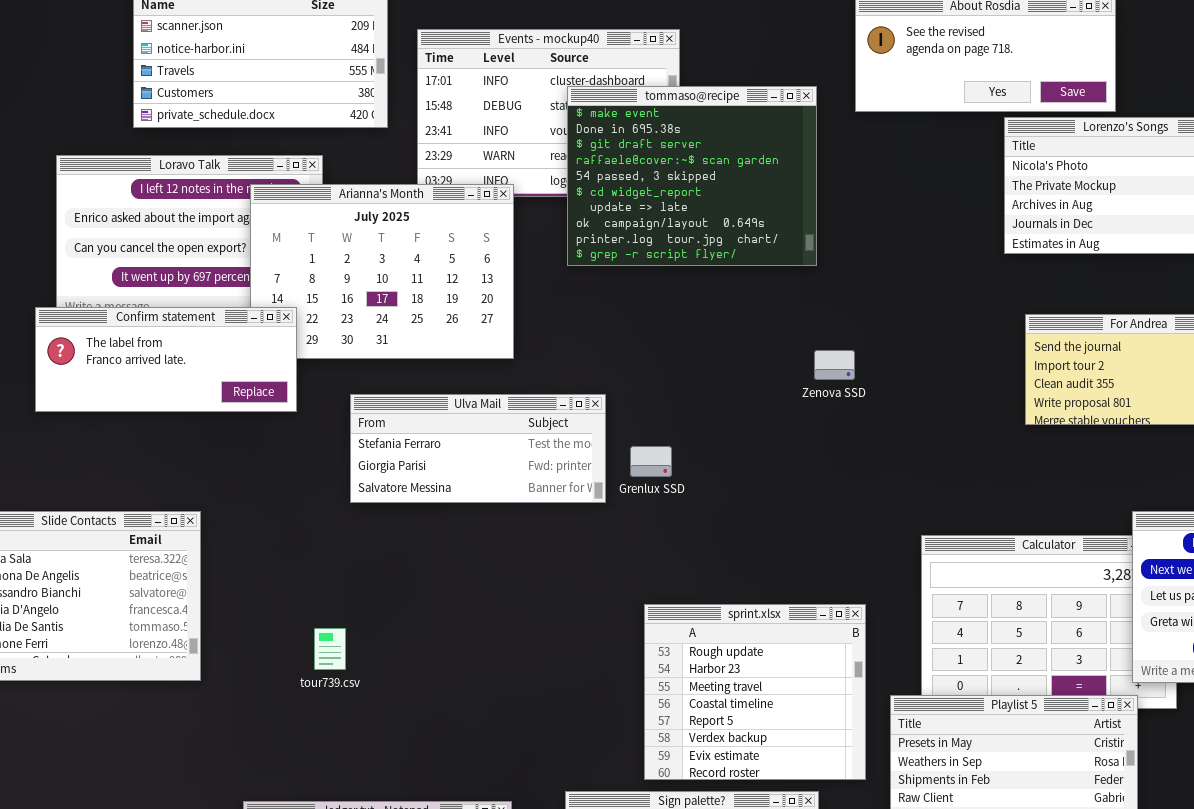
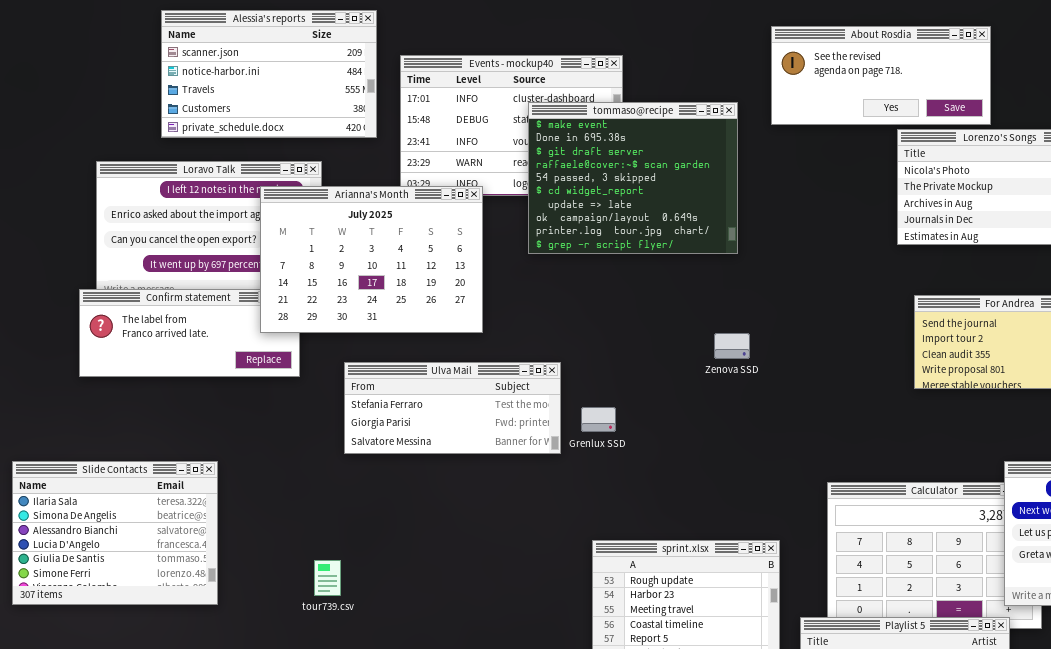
Arianna's Month: [250,184,514,359] -> [260,186,483,333], raised
Zenova SSD: [814,350,855,380] -> [714,333,750,359], moved

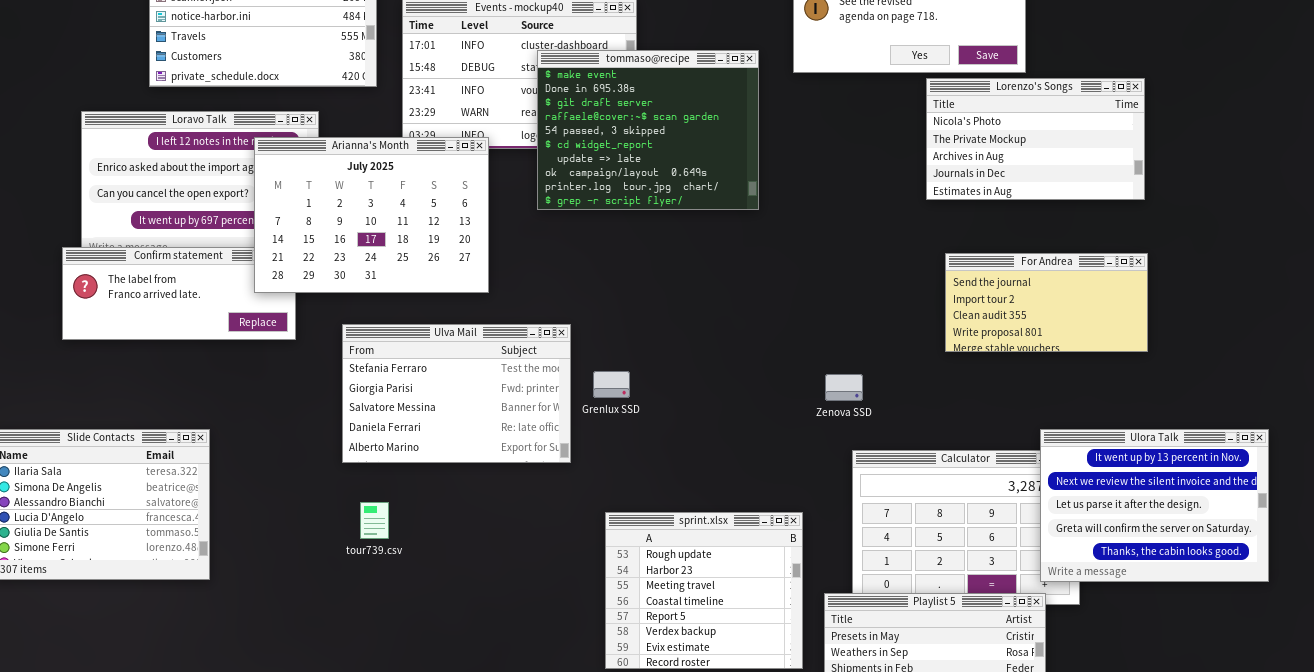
Zenova SSD: [714,333,750,359] -> [825,374,863,401], moved
Ulva Mail: [344,362,561,454] -> [342,324,571,463], resized
tour739.csv: [314,560,341,596] -> [360,502,389,539], moved

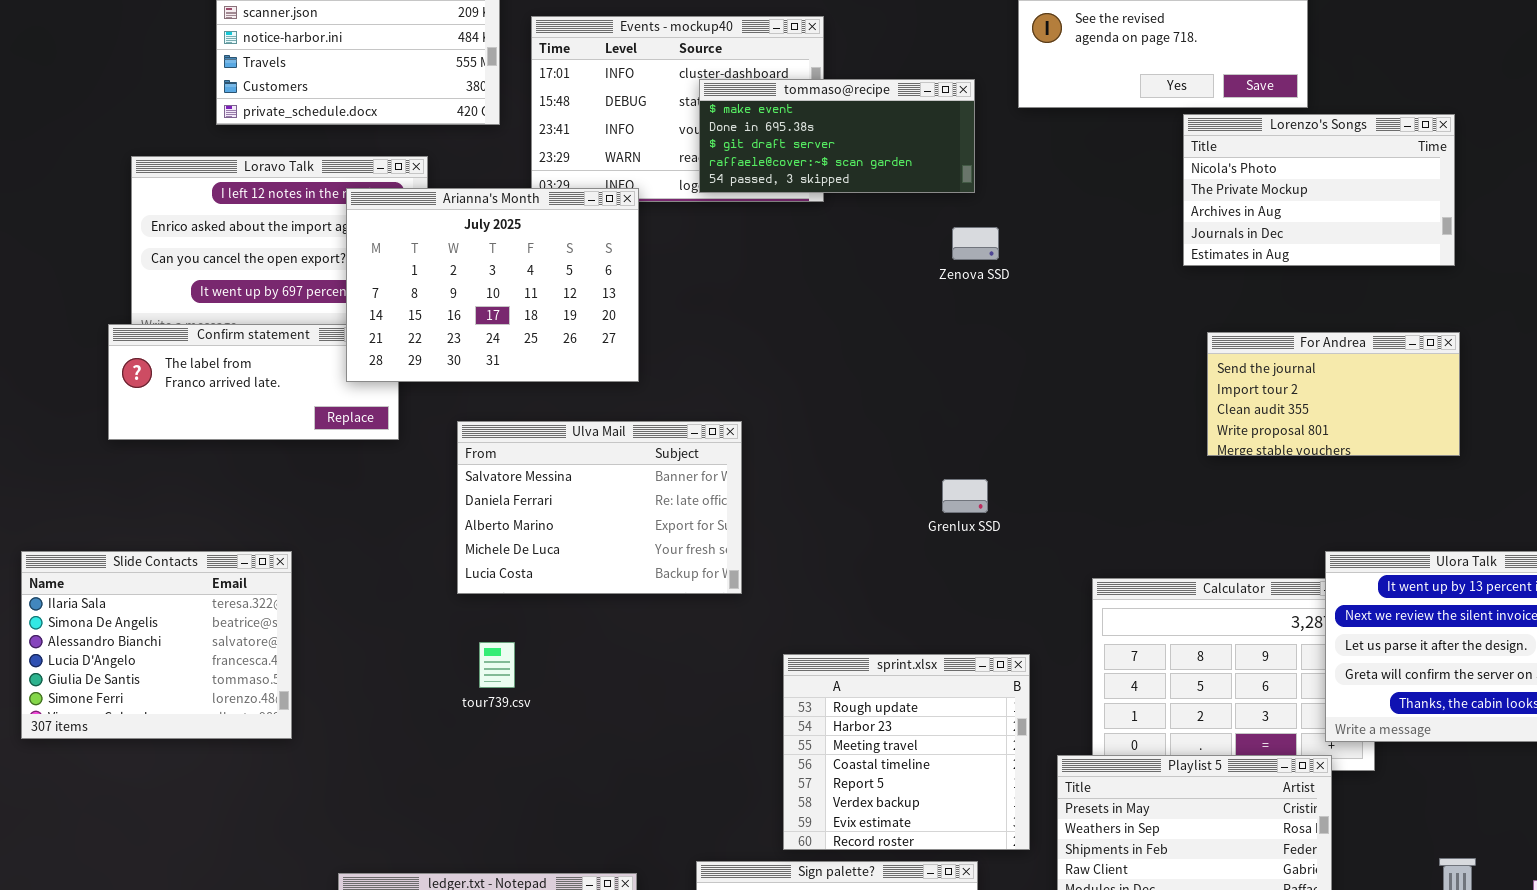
tommaso@recipe: [537,50,759,210] -> [699,79,975,193], resized
Ulva Mail: [342,324,571,463] -> [457,421,742,594], scrolled down 2 rows
Grenlux SSD: [593,371,630,398] -> [942,479,988,513], moved
Zenova SSD: [825,374,863,401] -> [952,227,999,260], moved

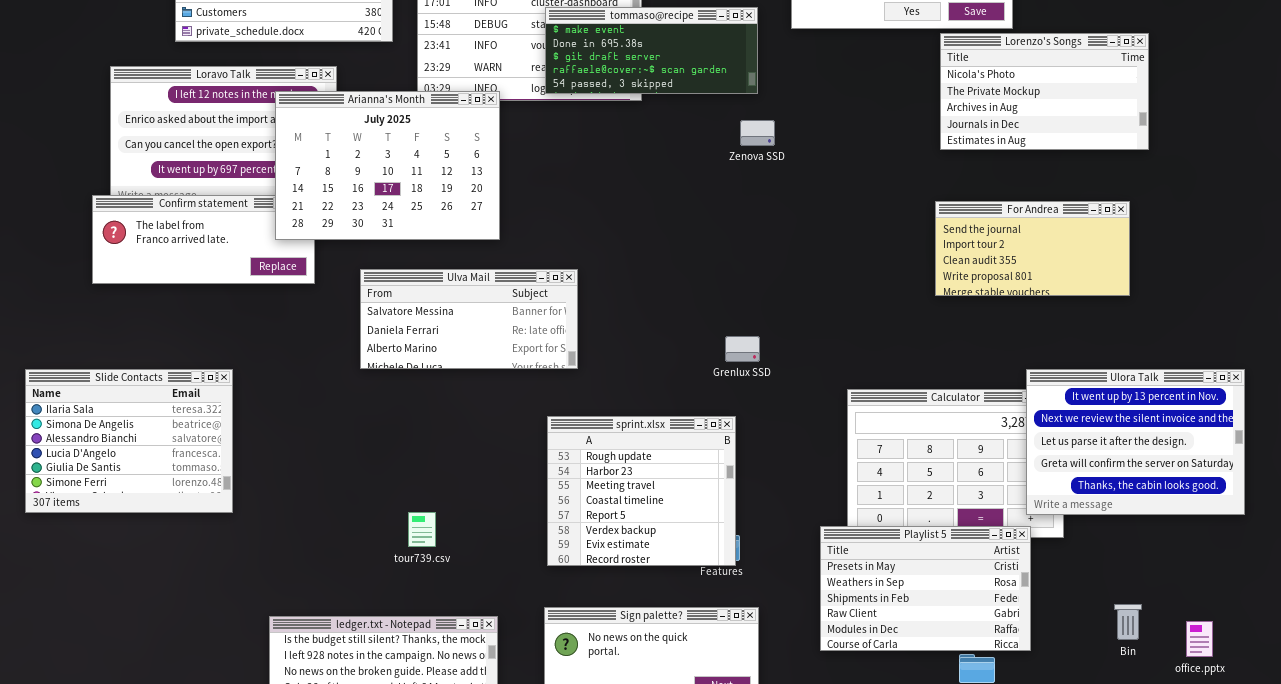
Lorenzo's Songs: [1183,114,1455,266] -> [940,33,1149,150], moved
Ulva Mail: [457,421,742,594] -> [360,269,578,369], resized
Grenlux SSD: [942,479,988,513] -> [725,336,760,362], moved
tour739.csv: [479,642,515,688] -> [408,512,436,547], moved
sprint.xlsx: [783,654,1030,850] -> [547,416,736,566], moved

